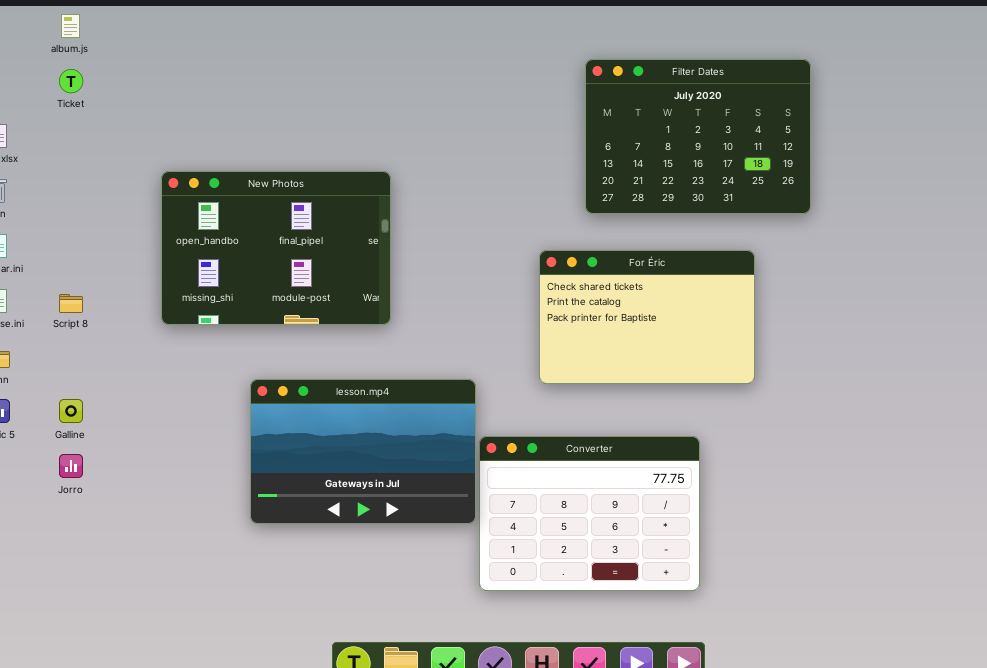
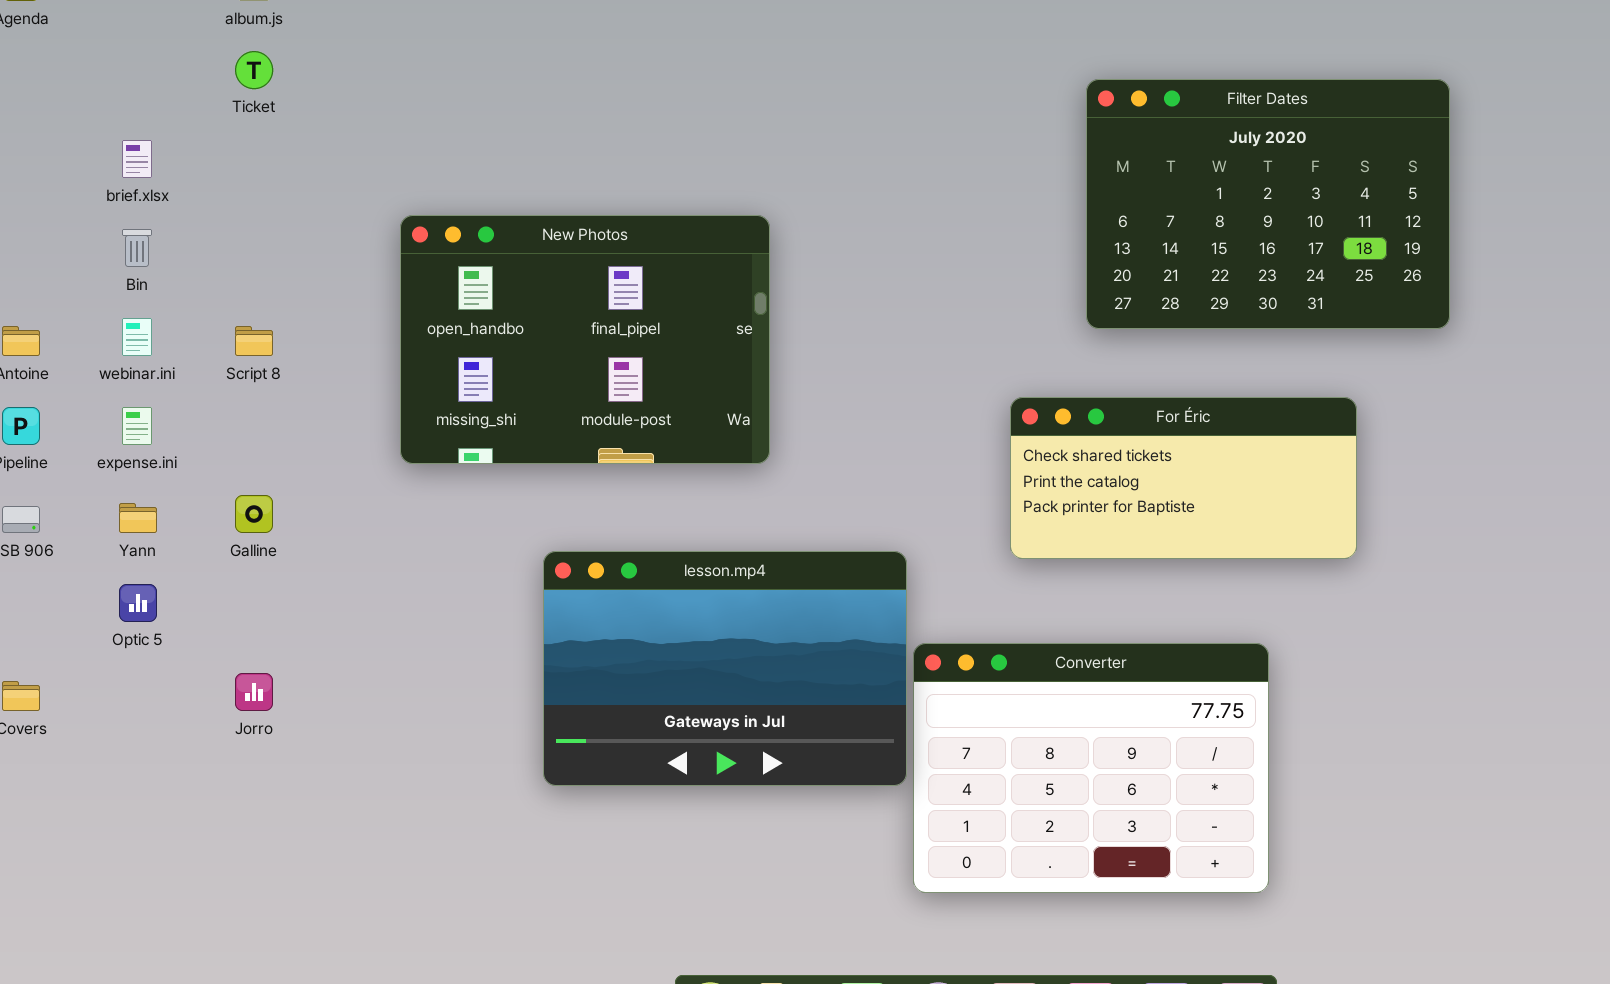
Filter Dates: [585,59,811,214] -> [1086,79,1450,329], moved
For Éric: [539,250,755,384] -> [1010,397,1357,559], resized
Script 8: [59,294,83,313] -> [235,326,273,356], moved
Galline: [59,399,83,423] -> [235,495,273,533], moved

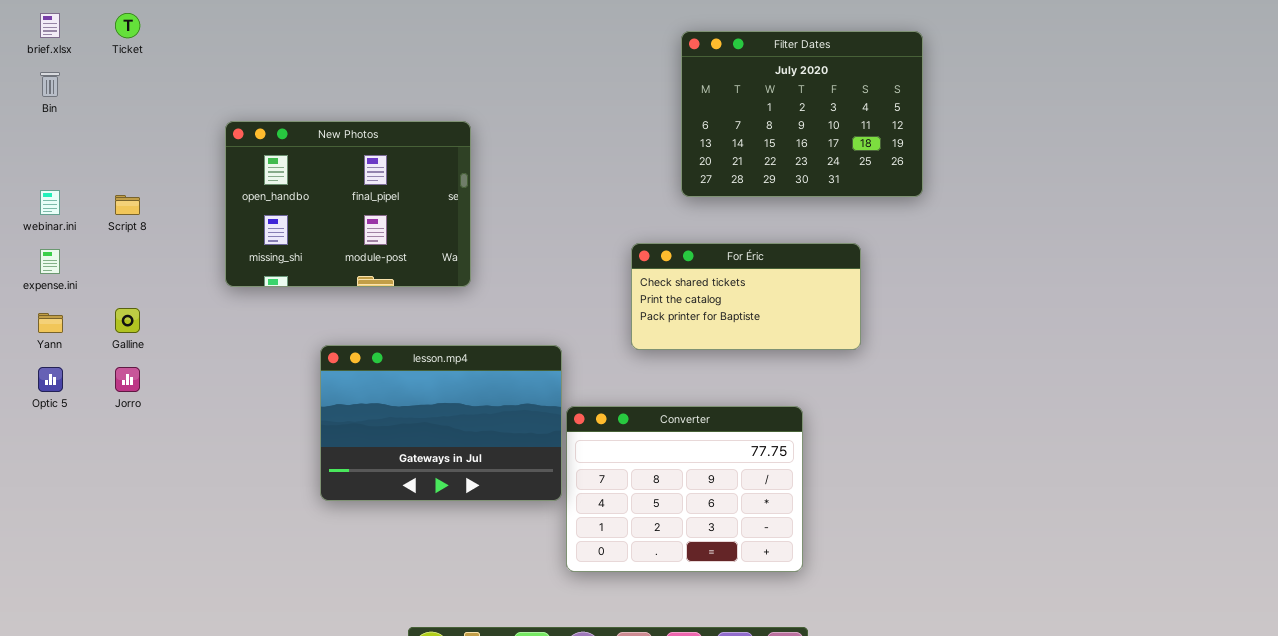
brief.xlsx: [122,140,152,178] -> [40,13,60,38], moved
Bin: [122,229,152,267] -> [40,72,60,97], moved
Jorro: [235,673,273,711] -> [115,367,140,392], moved

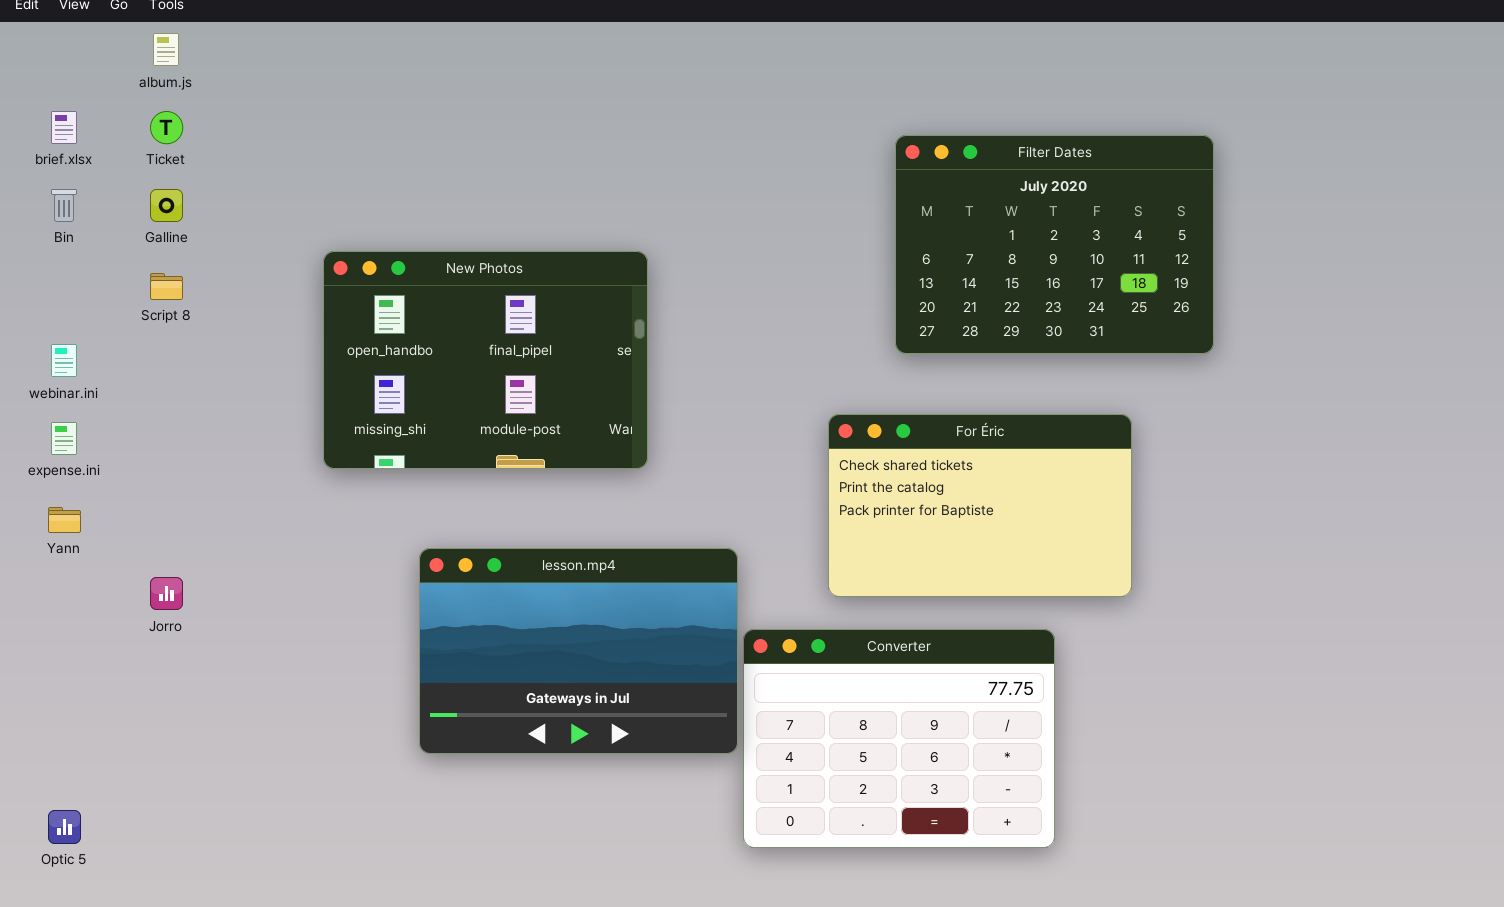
New Photos: [225,121,471,287] -> [323,251,648,469], moved
Script 8: [115,195,140,215] -> [150,273,183,300], moved
For Éric: [631,243,861,350] -> [828,414,1132,597], resized
Galline: [115,308,140,333] -> [150,189,183,222], moved
Optic 5: [38,367,63,392] -> [48,810,81,844], moved

